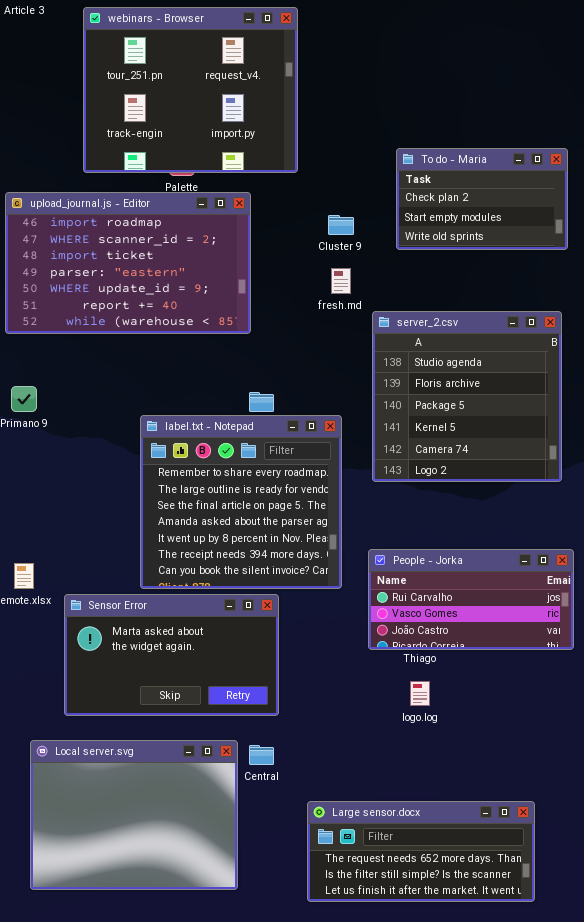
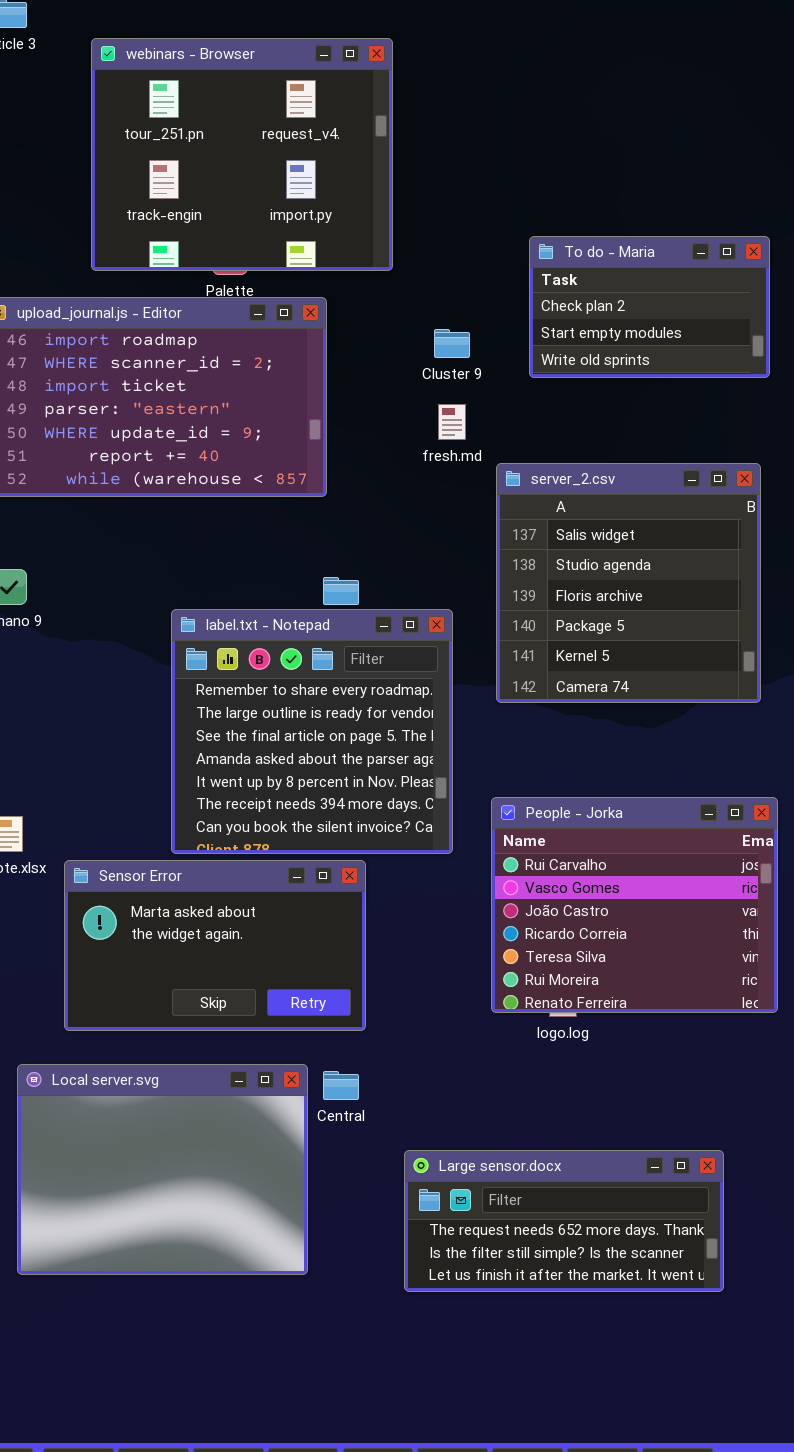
server_2.csv: [372,311,562,482] -> [496,463,761,703], scrolled up 1 row
People - Jorka: [368,549,574,650] -> [491,797,778,1013], resized

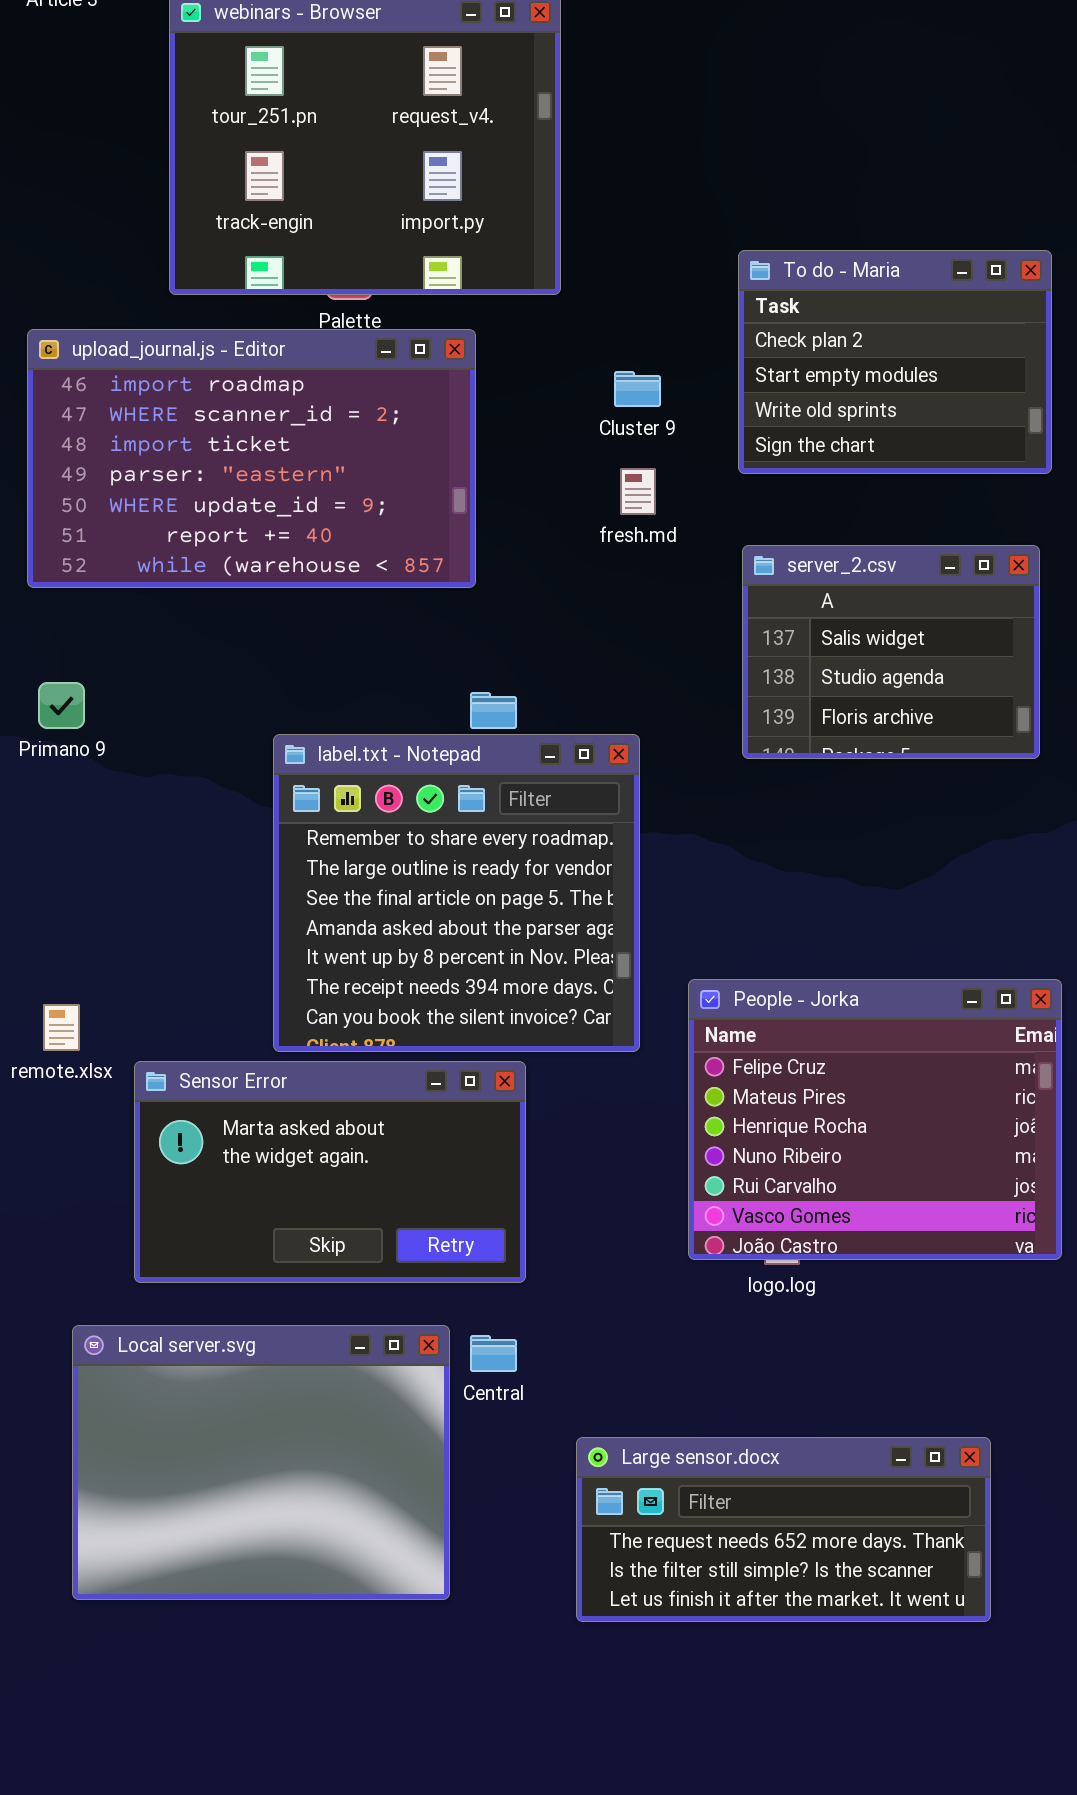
To do - Maria: [529,236,770,378] -> [738,250,1052,474], resized
server_2.csv: [496,463,761,703] -> [742,545,1040,759], resized
People - Jorka: [491,797,778,1013] -> [688,979,1062,1260], scrolled up 4 rows

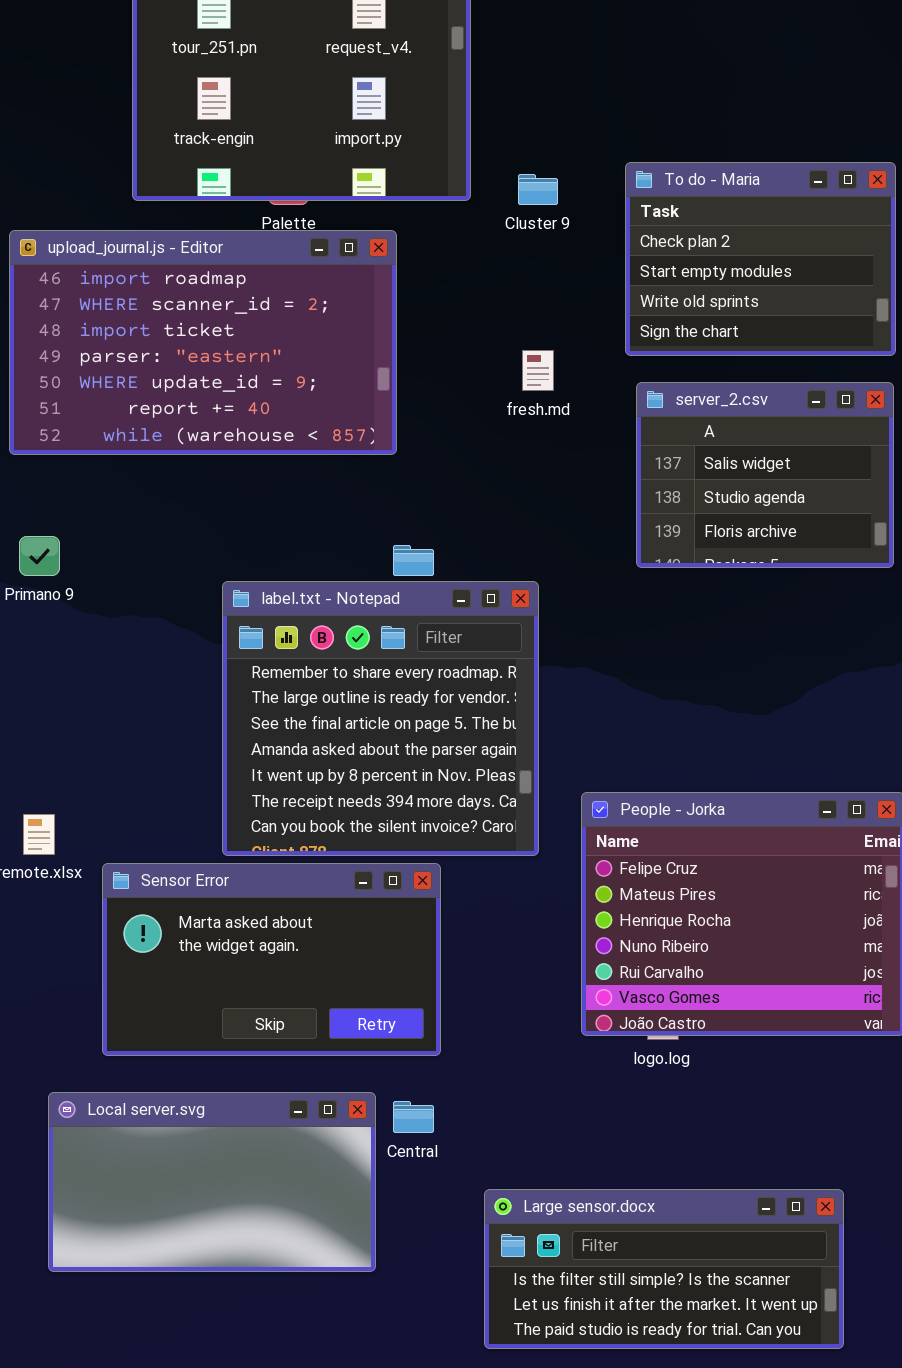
Cluster 9: [614,371,661,407] -> [518,174,558,205], moved
server_2.csv: [742,545,1040,759] -> [636,382,894,568], moved
Local server.svg: [72,1325,450,1600] -> [48,1092,376,1272], resized
Large sensor.docx: [576,1437,991,1622] -> [484,1189,844,1349], scrolled down 1 row

